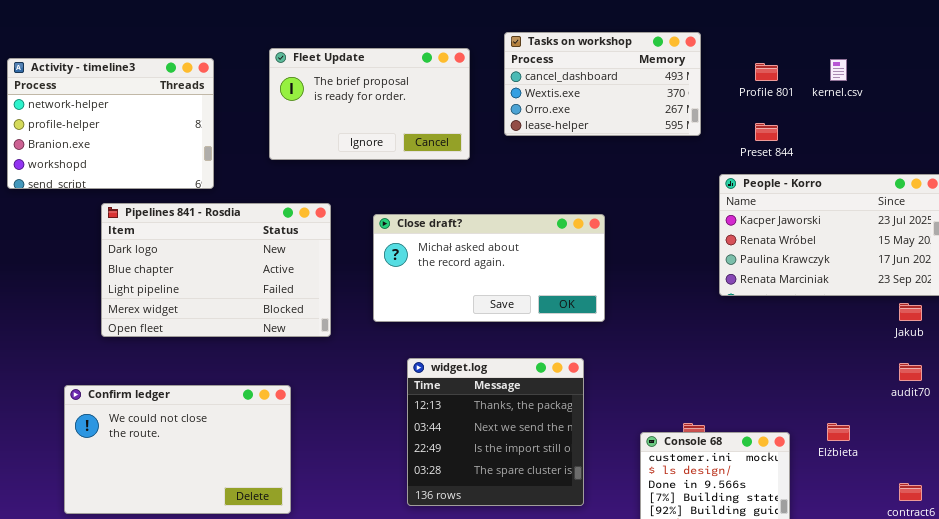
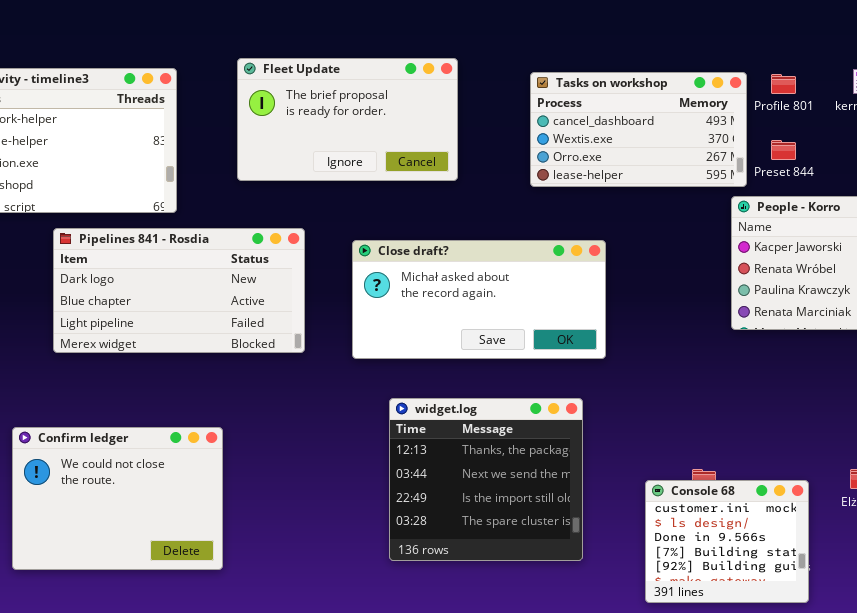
Tasks on workshop: [504,32,701,136] -> [530,72,747,187], moved
Pipelines 841 - Rosdia: [101,203,331,337] -> [53,228,305,353], resized
Confirm ledger: [64,385,291,514] -> [12,427,223,570], resized

